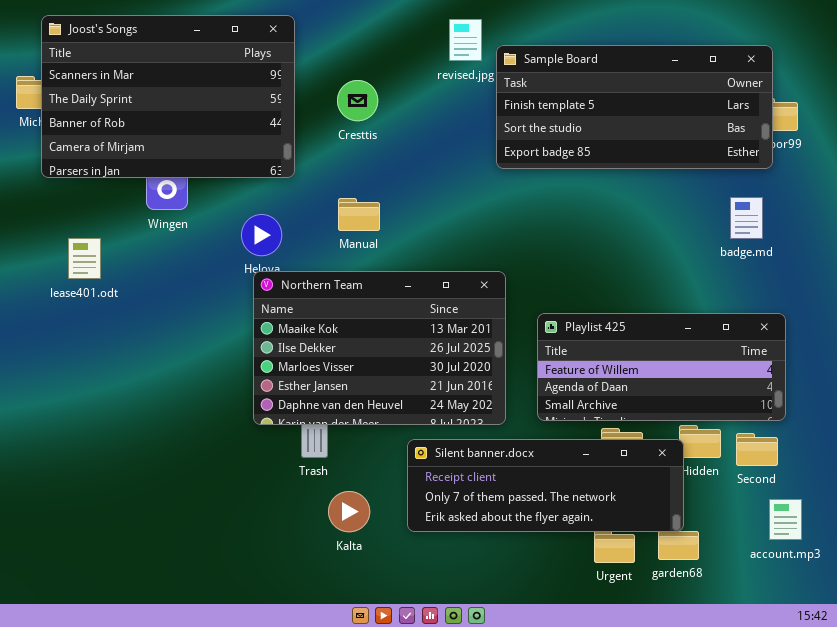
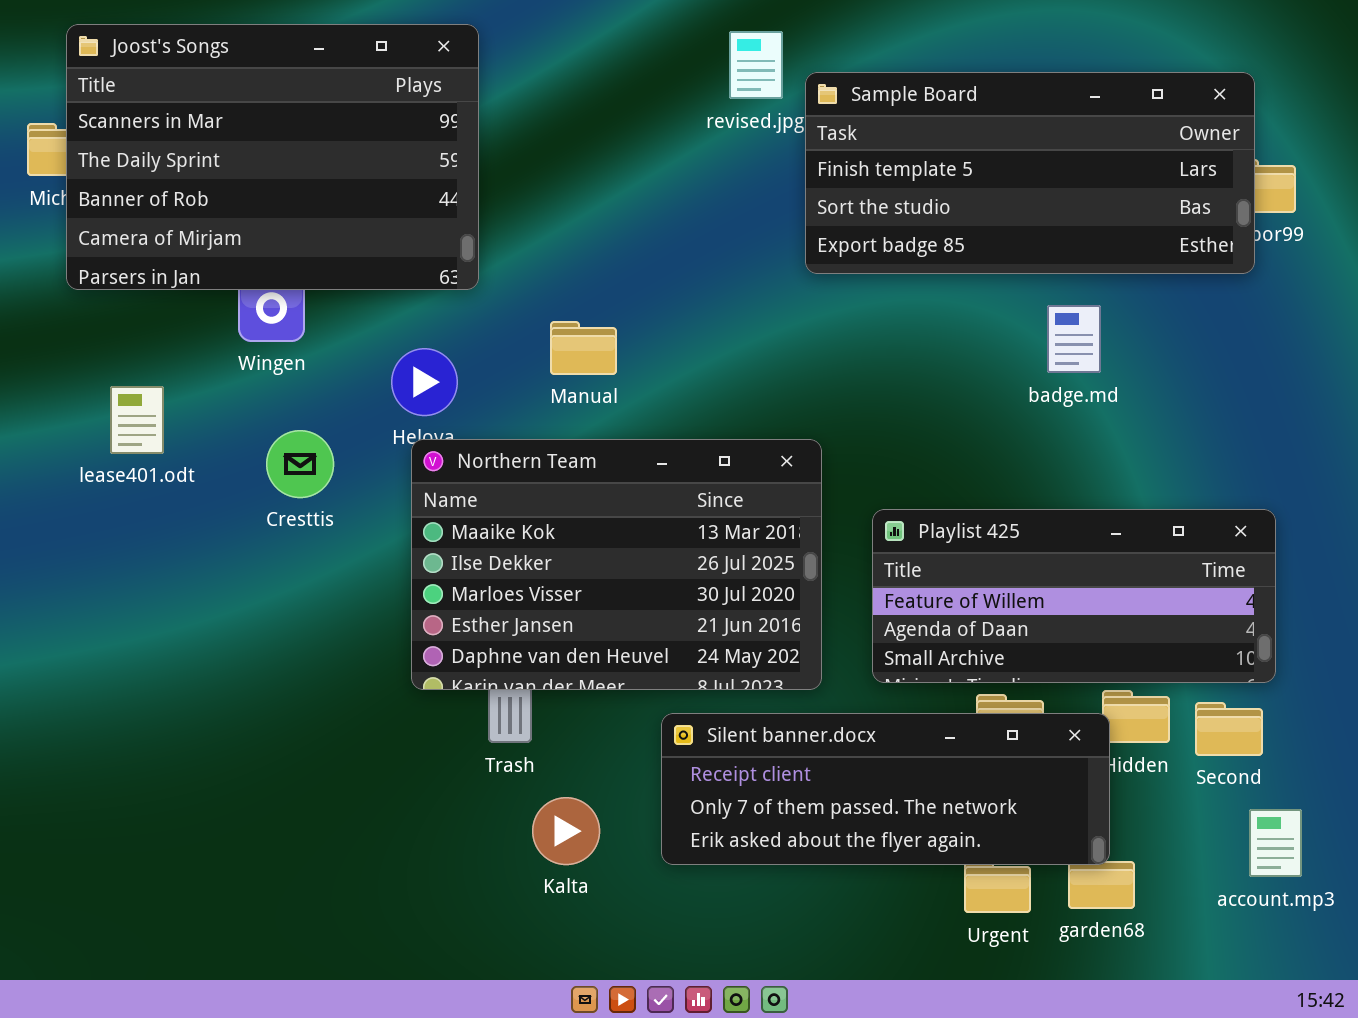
Cresttis: [337,80,378,121] -> [266,430,334,498], moved
badge.md: [730,197,763,239] -> [1047,305,1101,373], moved

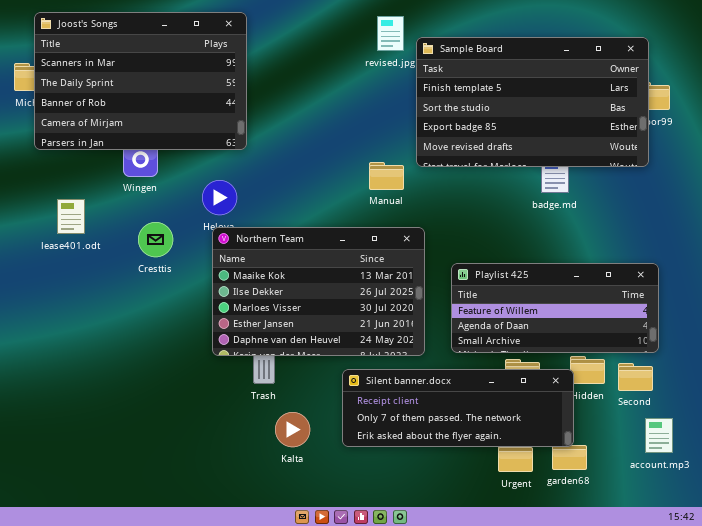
Sample Board: [805,72,1255,274] -> [416,37,649,167], resized
Manual: [550,321,617,375] -> [369,162,404,190], moved

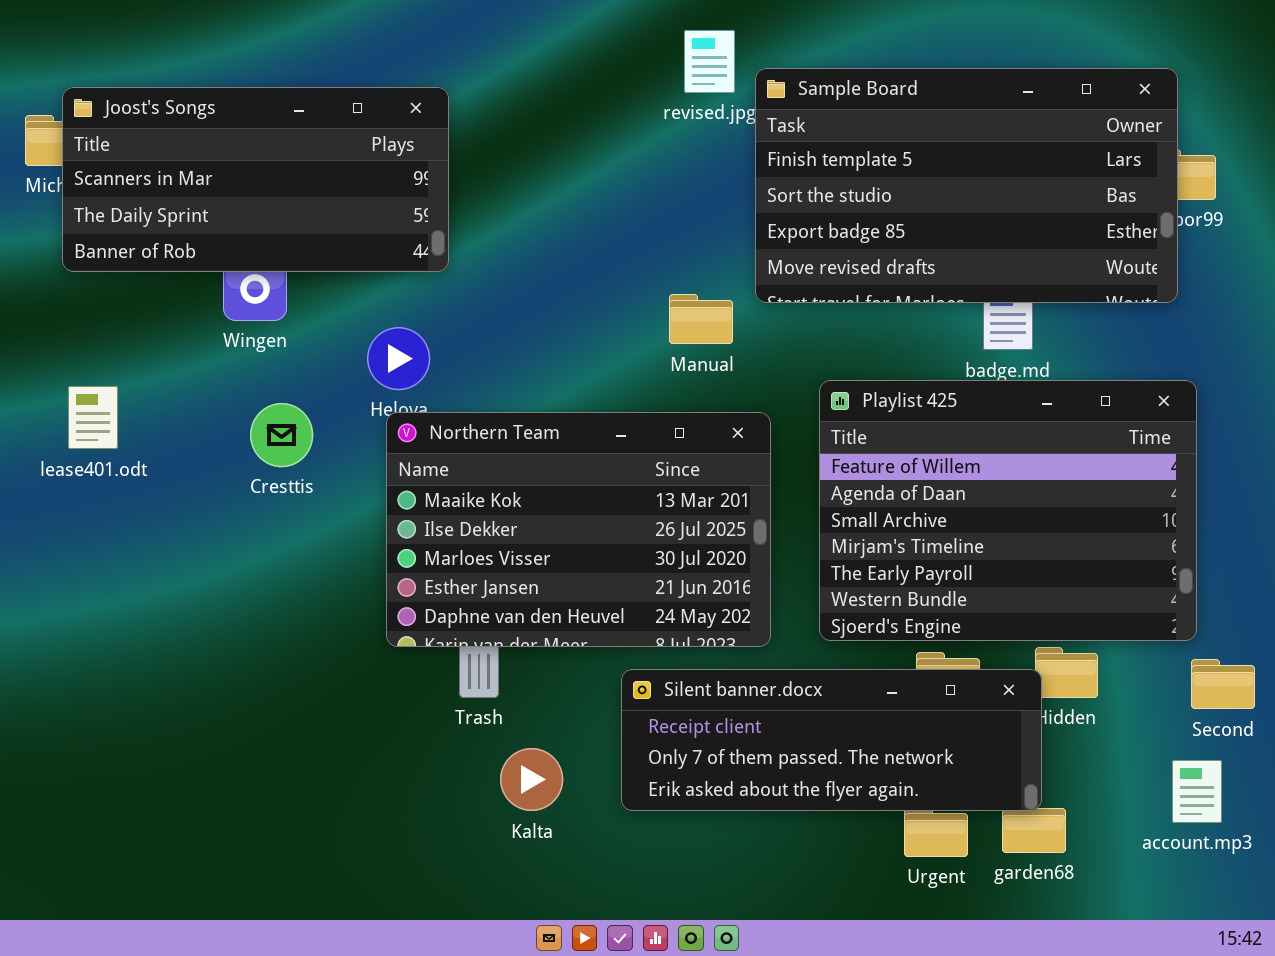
Joost's Songs: [34,12,247,150] -> [62,87,449,272], resized
lease401.odt: [57,199,85,234] -> [68,386,118,449], moved
Playlist 425: [451,263,659,353] -> [819,380,1197,641], resized
Second: [618,363,653,391] -> [1191,659,1255,709], moved

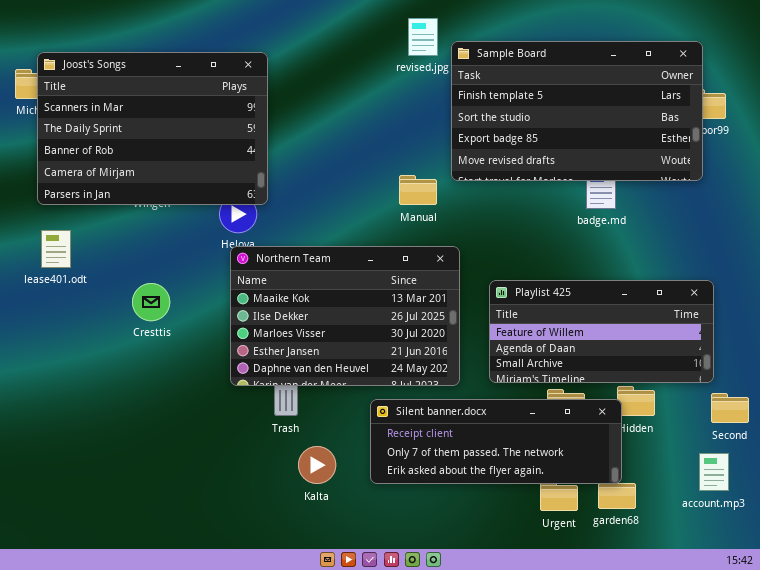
Joost's Songs: [62,87,449,272] -> [37,52,268,205], resized
Playlist 425: [819,380,1197,641] -> [489,280,714,383], resized
Cresttis: [250,403,313,467] -> [132,283,170,321], moved

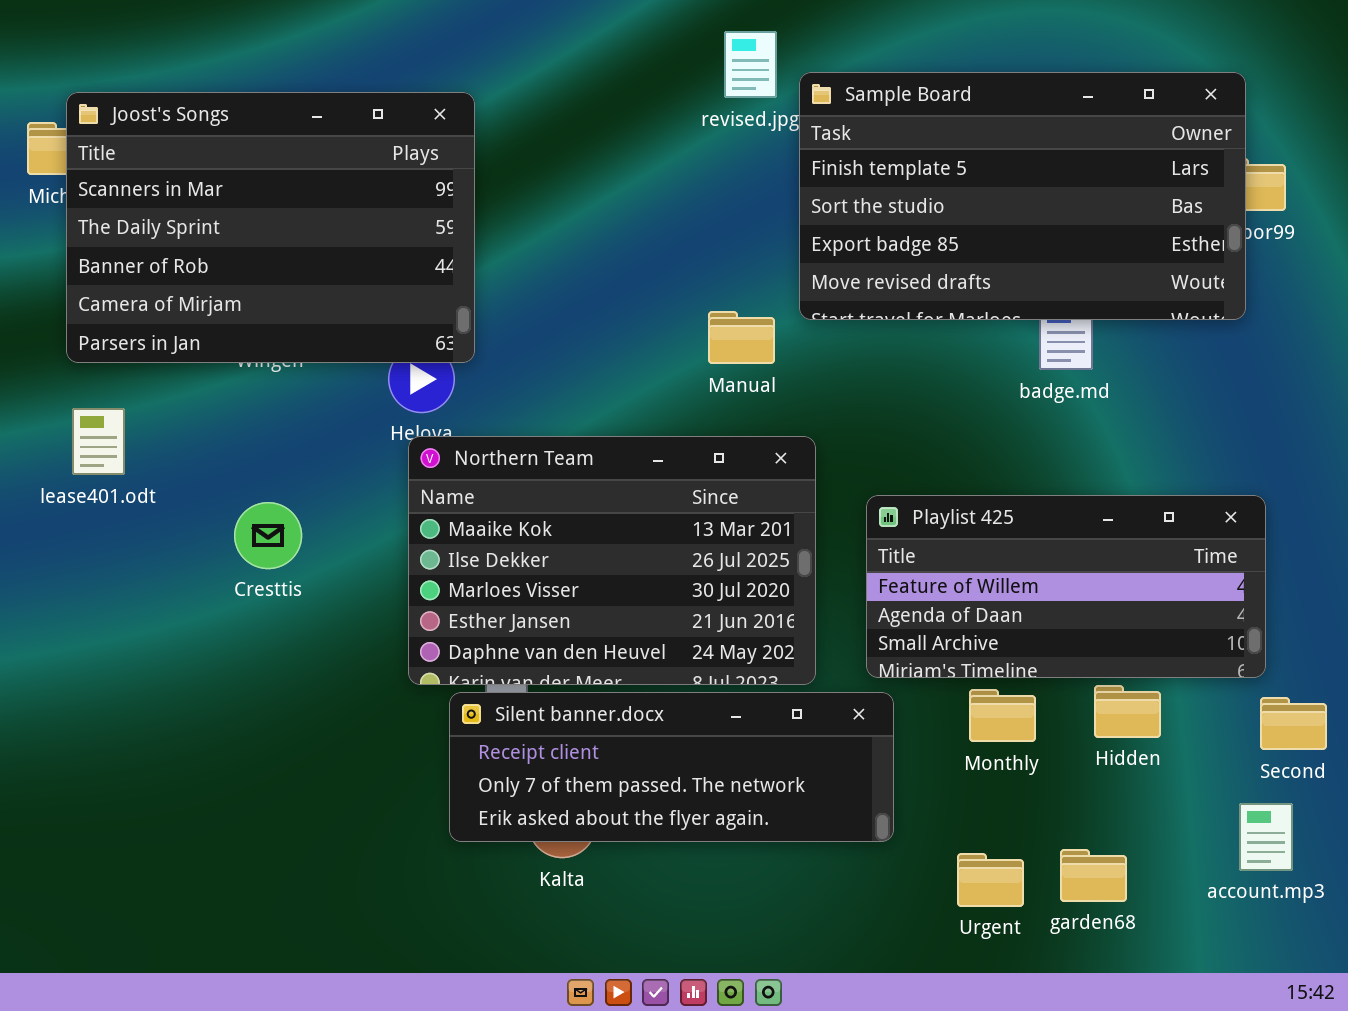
Silent banner.docx: [370,399,622,484] -> [449,692,894,842], moved

